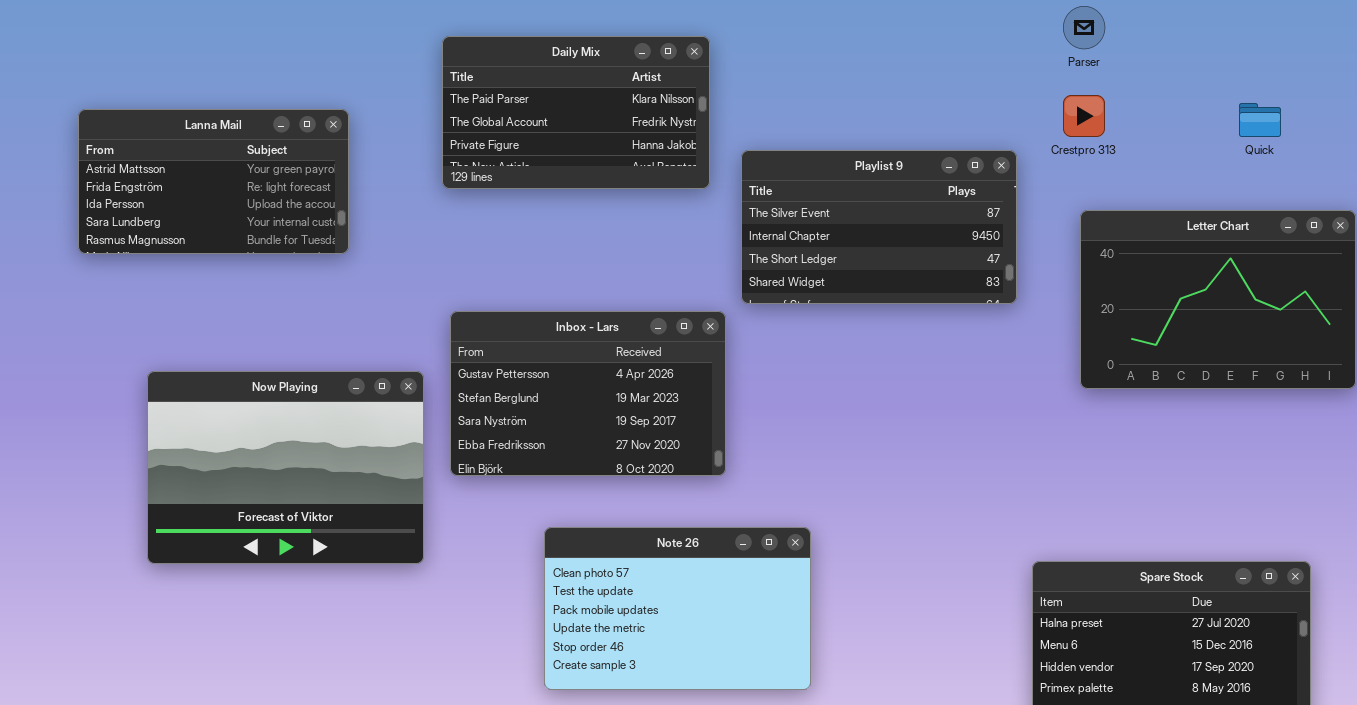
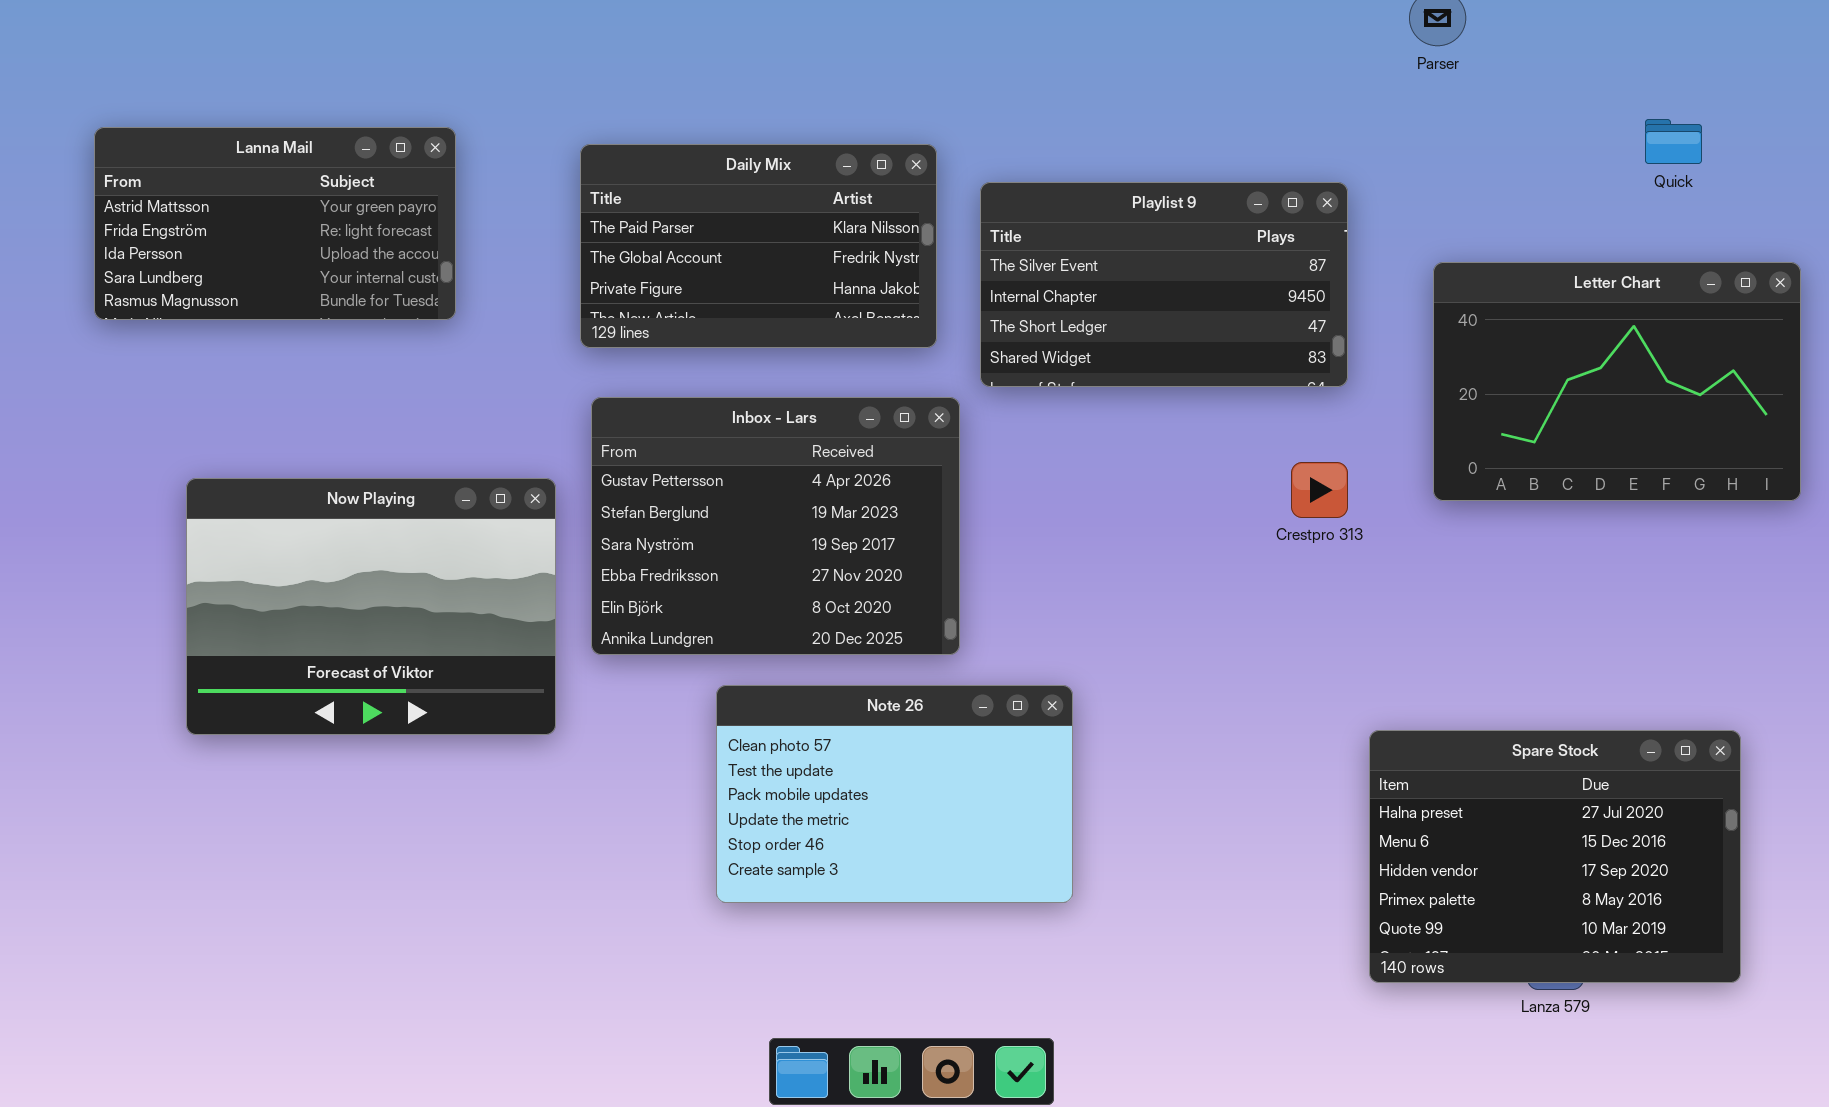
Daily Mix: [442,36,710,189] -> [580,144,937,348], moved
Crestpro 313: [1063,95,1105,137] -> [1291,462,1348,518], moved
Inbox - Lars: [450,311,726,476] -> [591,397,960,655], resized

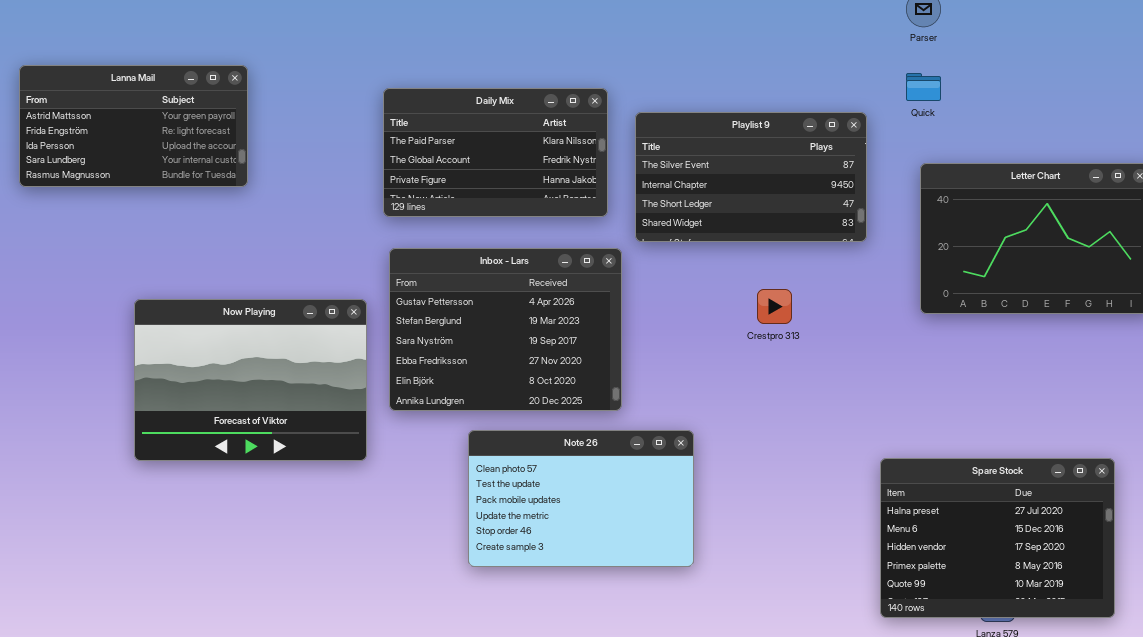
Quick: [1645,119,1702,164] -> [906,73,941,101], moved
Lanna Mail: [94,127,456,320] -> [19,65,248,187], moved
Crestpro 313: [1291,462,1348,518] -> [757,289,792,324], moved

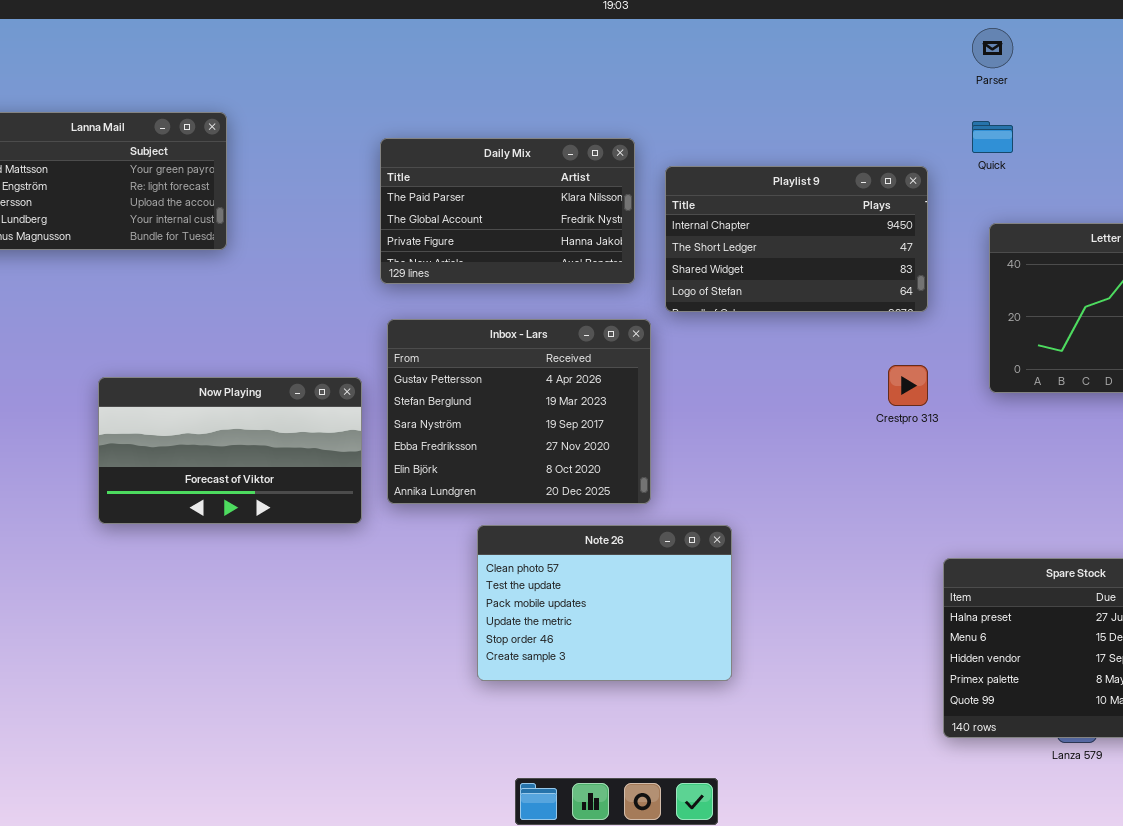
Playlist 9: [635,112,867,242] -> [665,166,928,312], scrolled down 1 row
Crestpro 313: [757,289,792,324] -> [888,365,928,406], moved
Now Playing: [134,299,367,461] -> [98,377,362,524], resized

